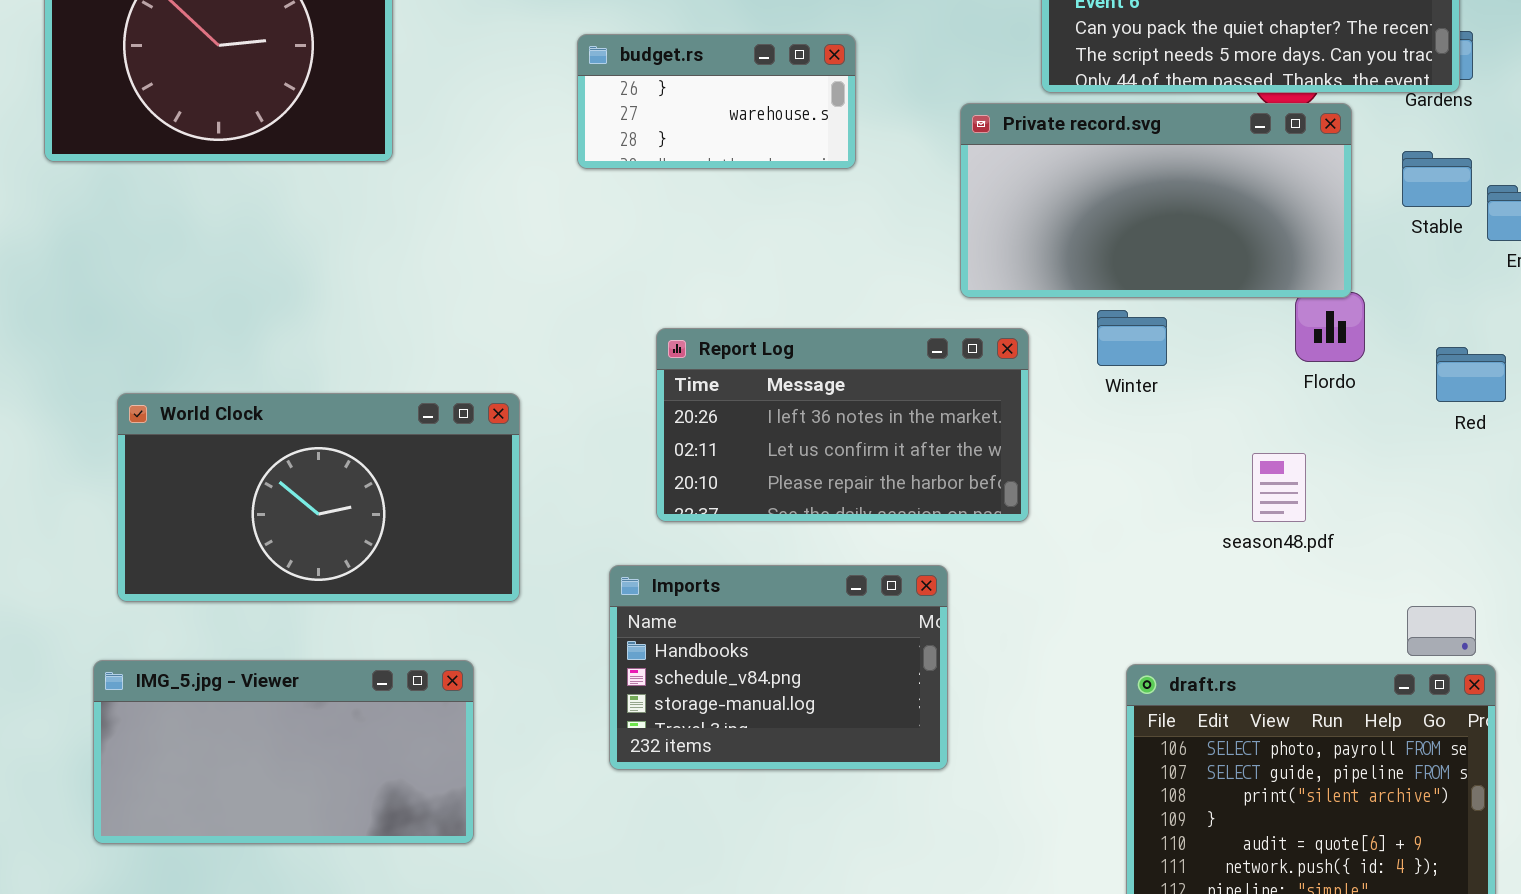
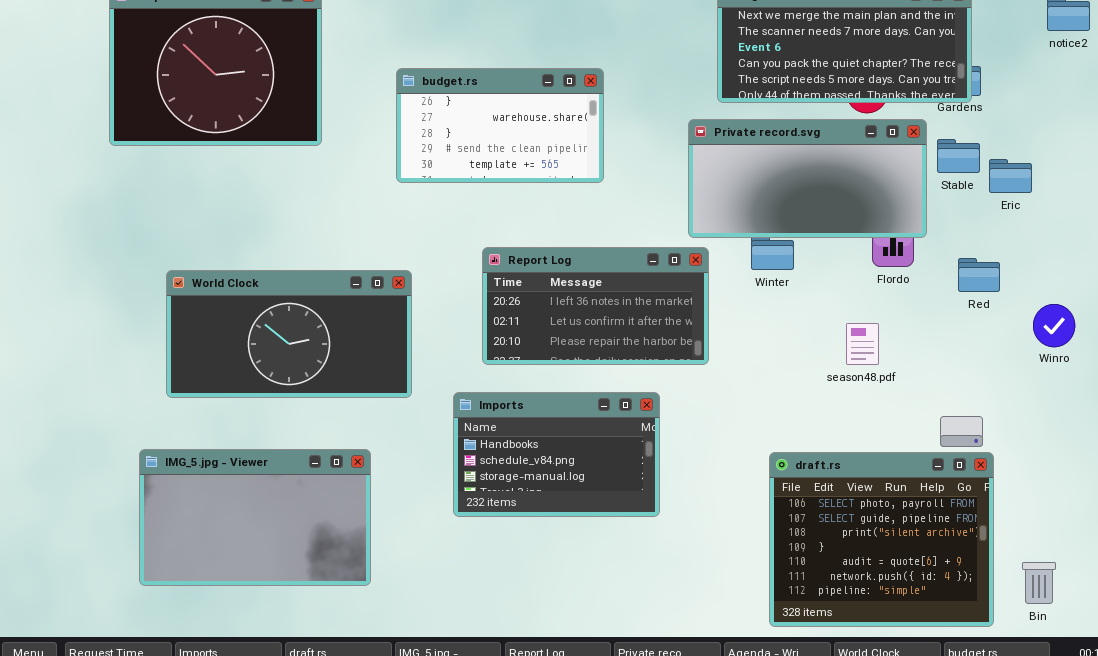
budget.rs: [577,34,856,169] -> [396,68,604,183], resized
Private record.svg: [960,103,1352,298] -> [688,119,927,238], moved
World Clock: [117,393,520,602] -> [166,270,412,398], moved
IMG_5.jpg - Viewer: [93,660,474,844] -> [139,449,371,586], resized

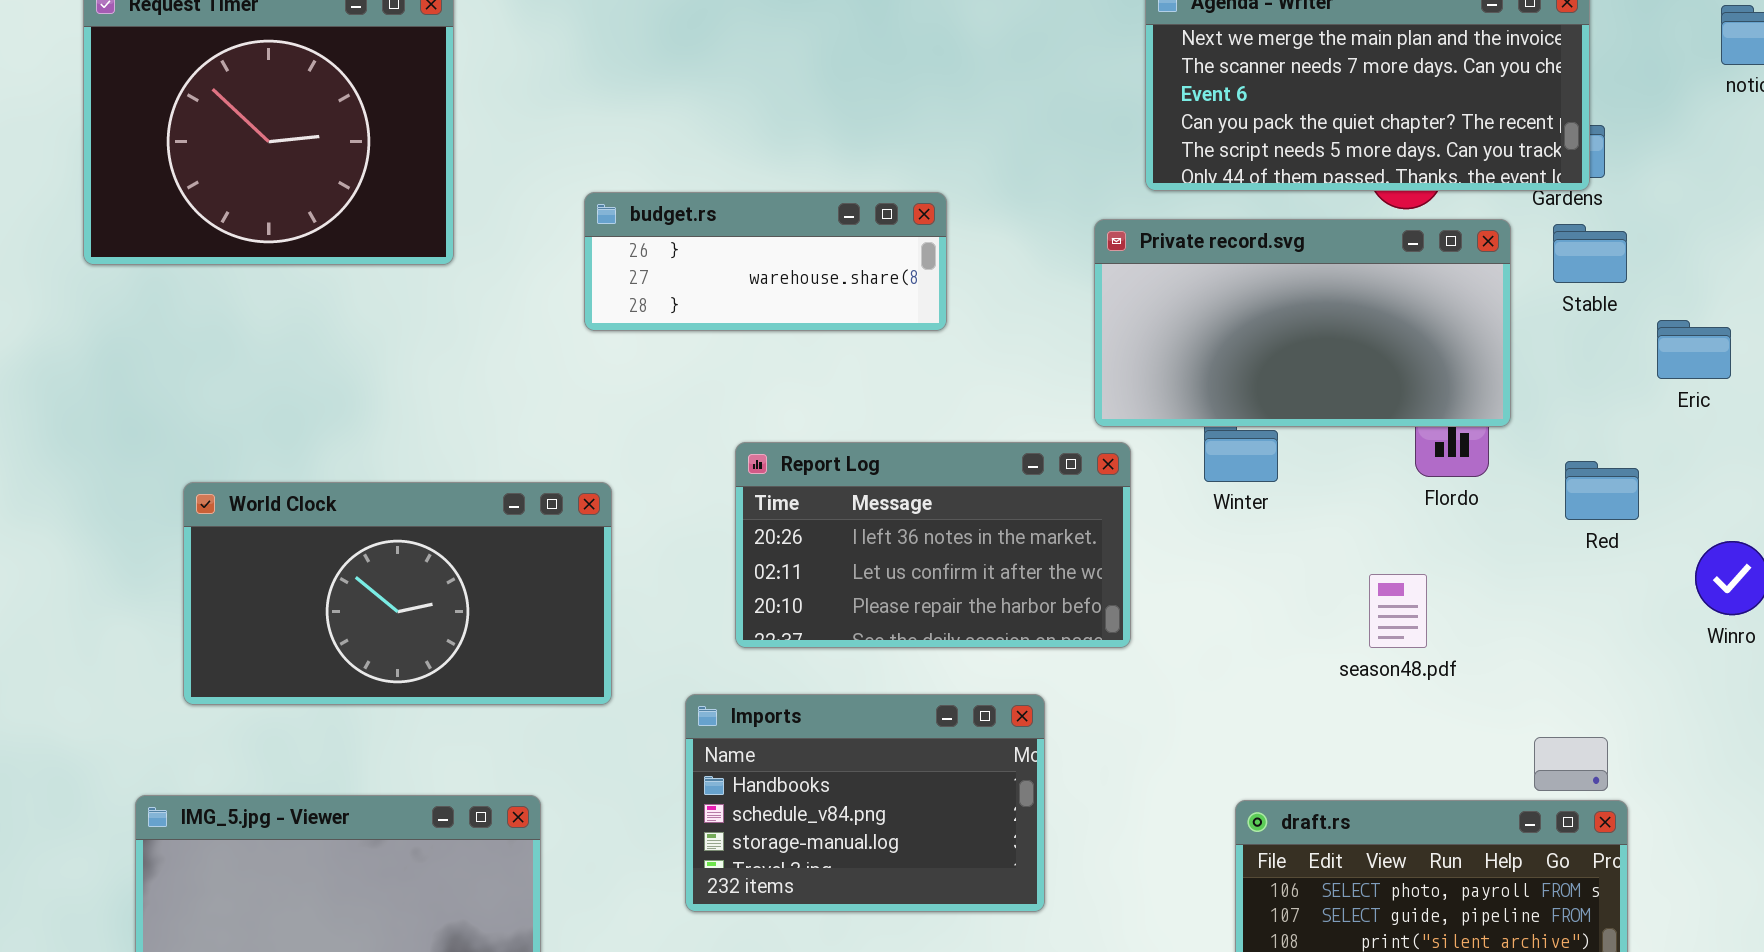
budget.rs: [396,68,604,183] -> [584,192,947,331], resized
Stable: [937,139,980,173] -> [1553,224,1627,283], moved
Eric: [989,159,1032,193] -> [1657,320,1731,379], moved

